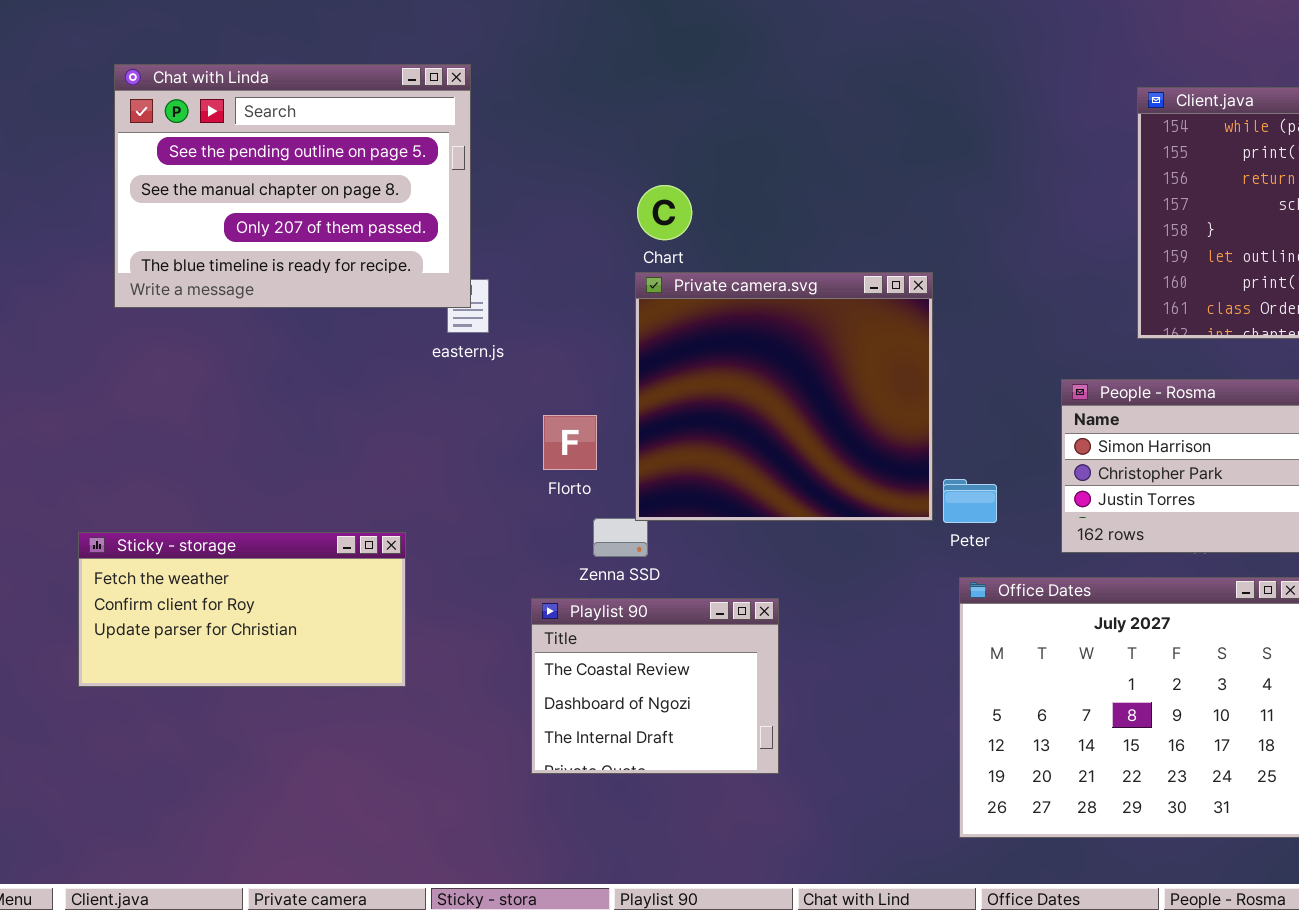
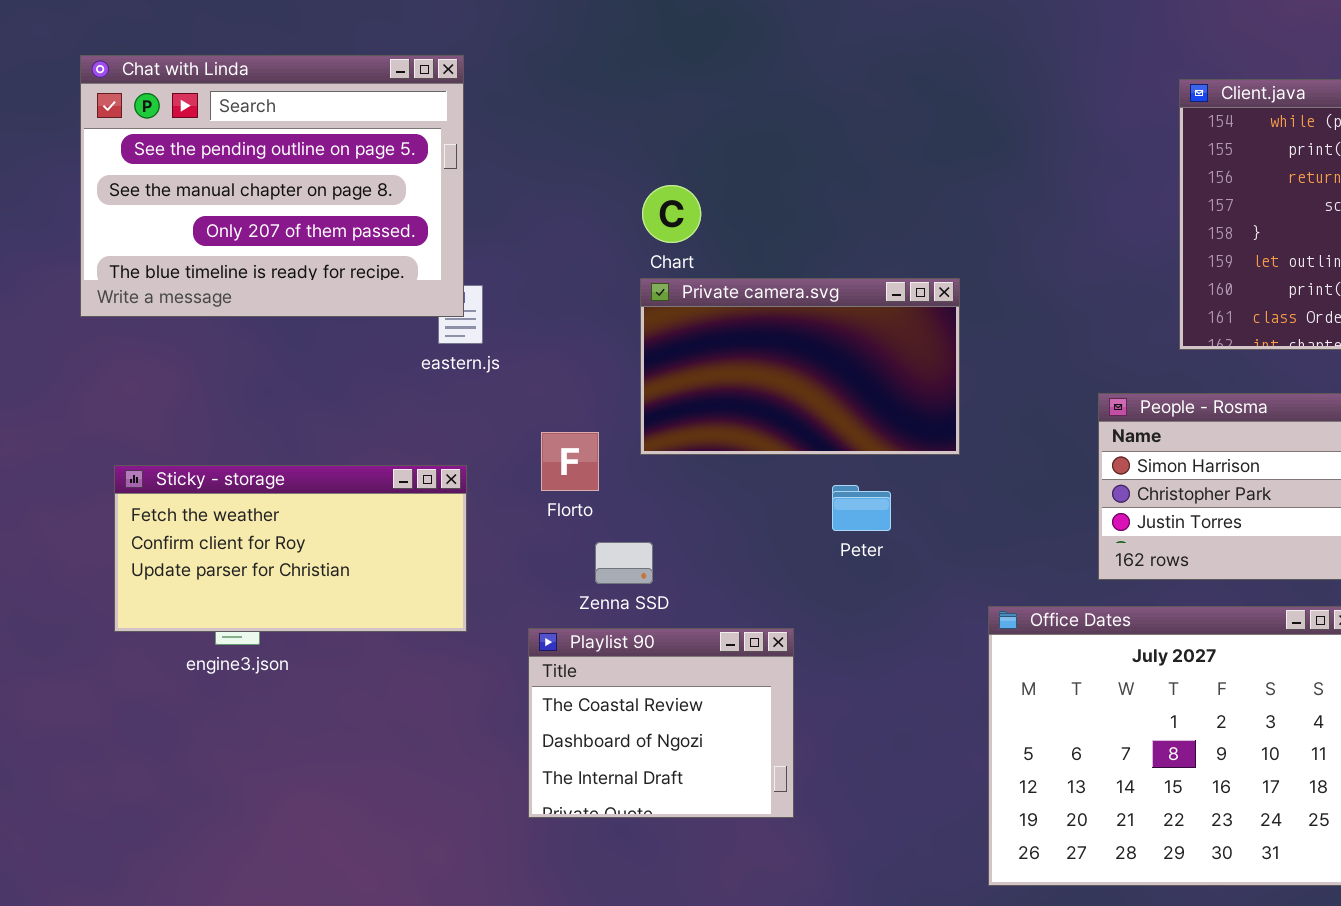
Private camera.svg: [635,272,933,521] -> [640,278,960,455], resized
Peter: [943,479,997,523] -> [832,485,891,531], moved
Sticky - storage: [78,532,406,687] -> [114,465,467,632], moved

